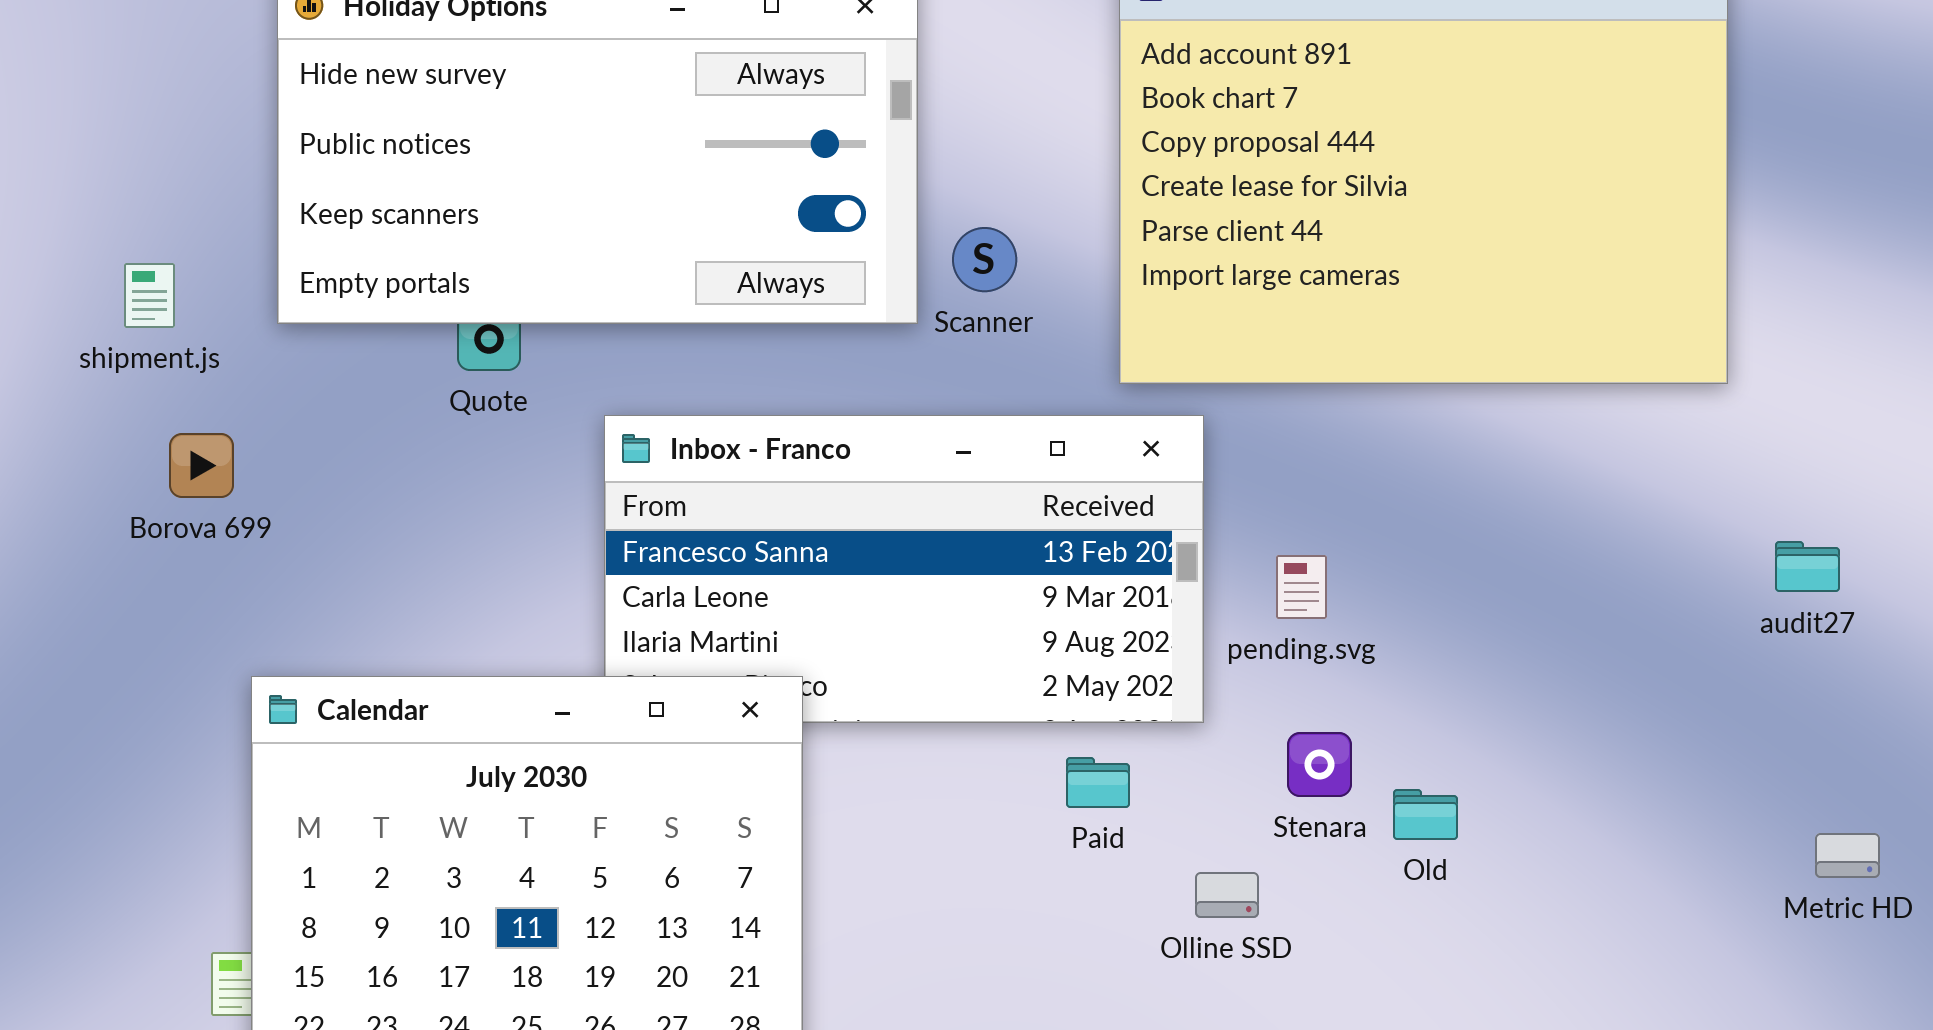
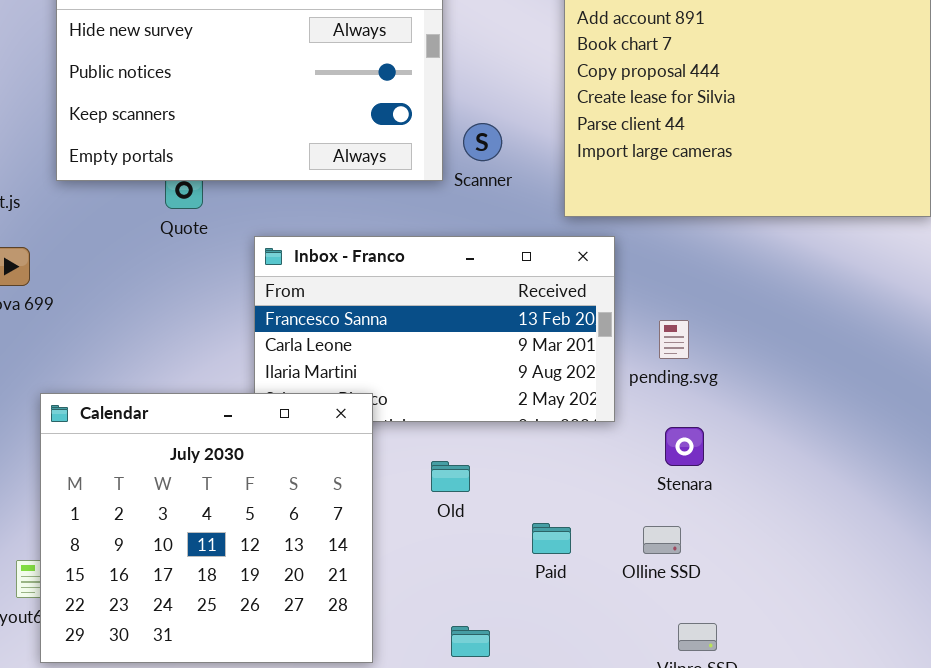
Paid: [1066,757,1130,808] -> [532,523,571,554], moved
Old: [1393,789,1458,840] -> [431,461,470,492], moved
Olline SSD: [1195,872,1259,918] -> [643,526,681,554], moved

